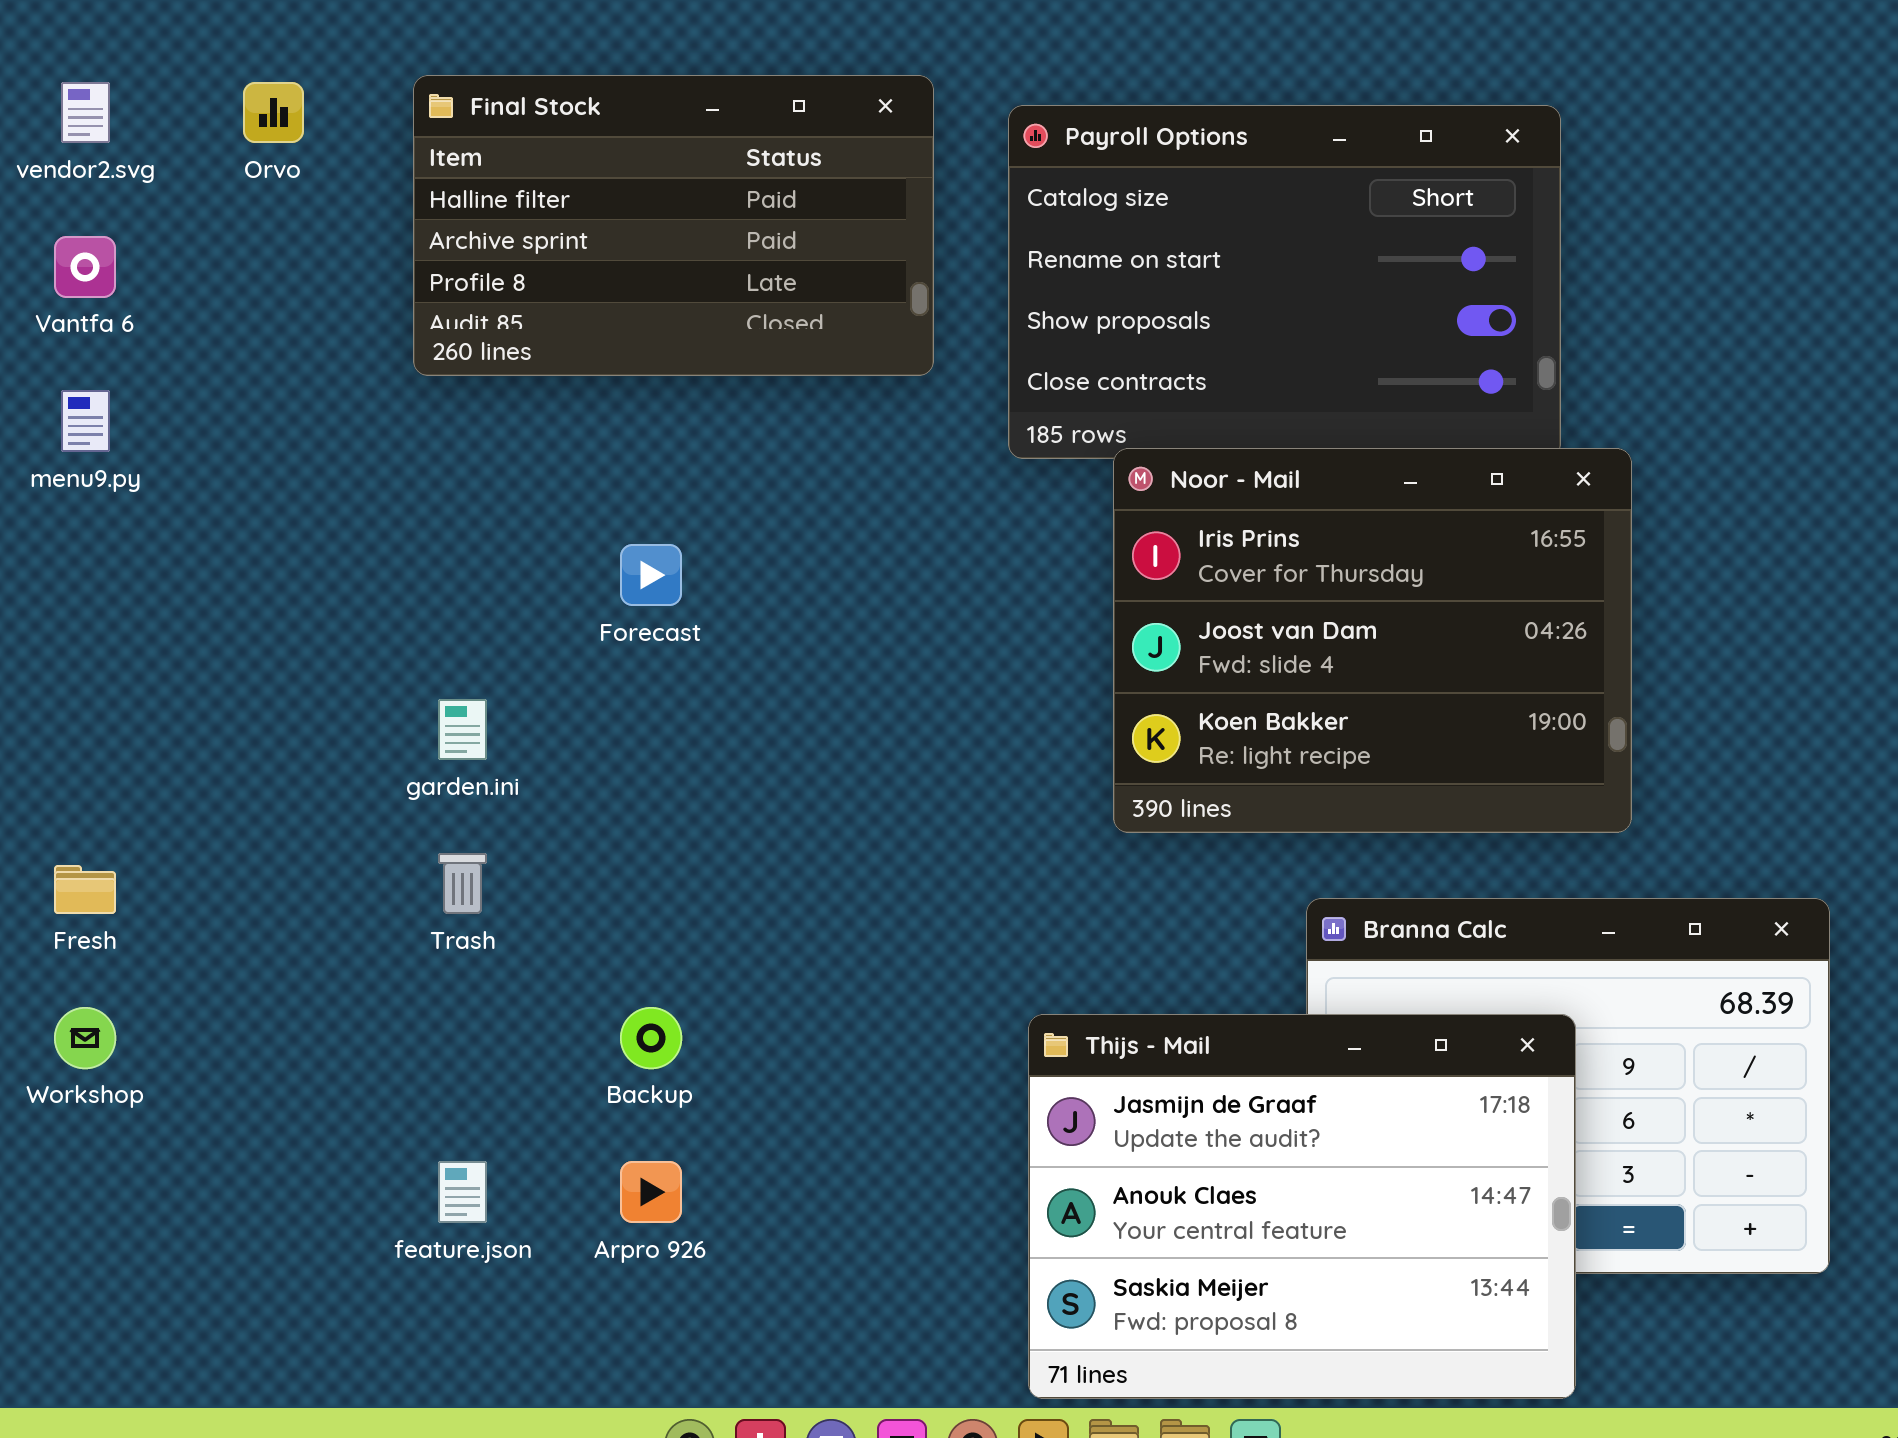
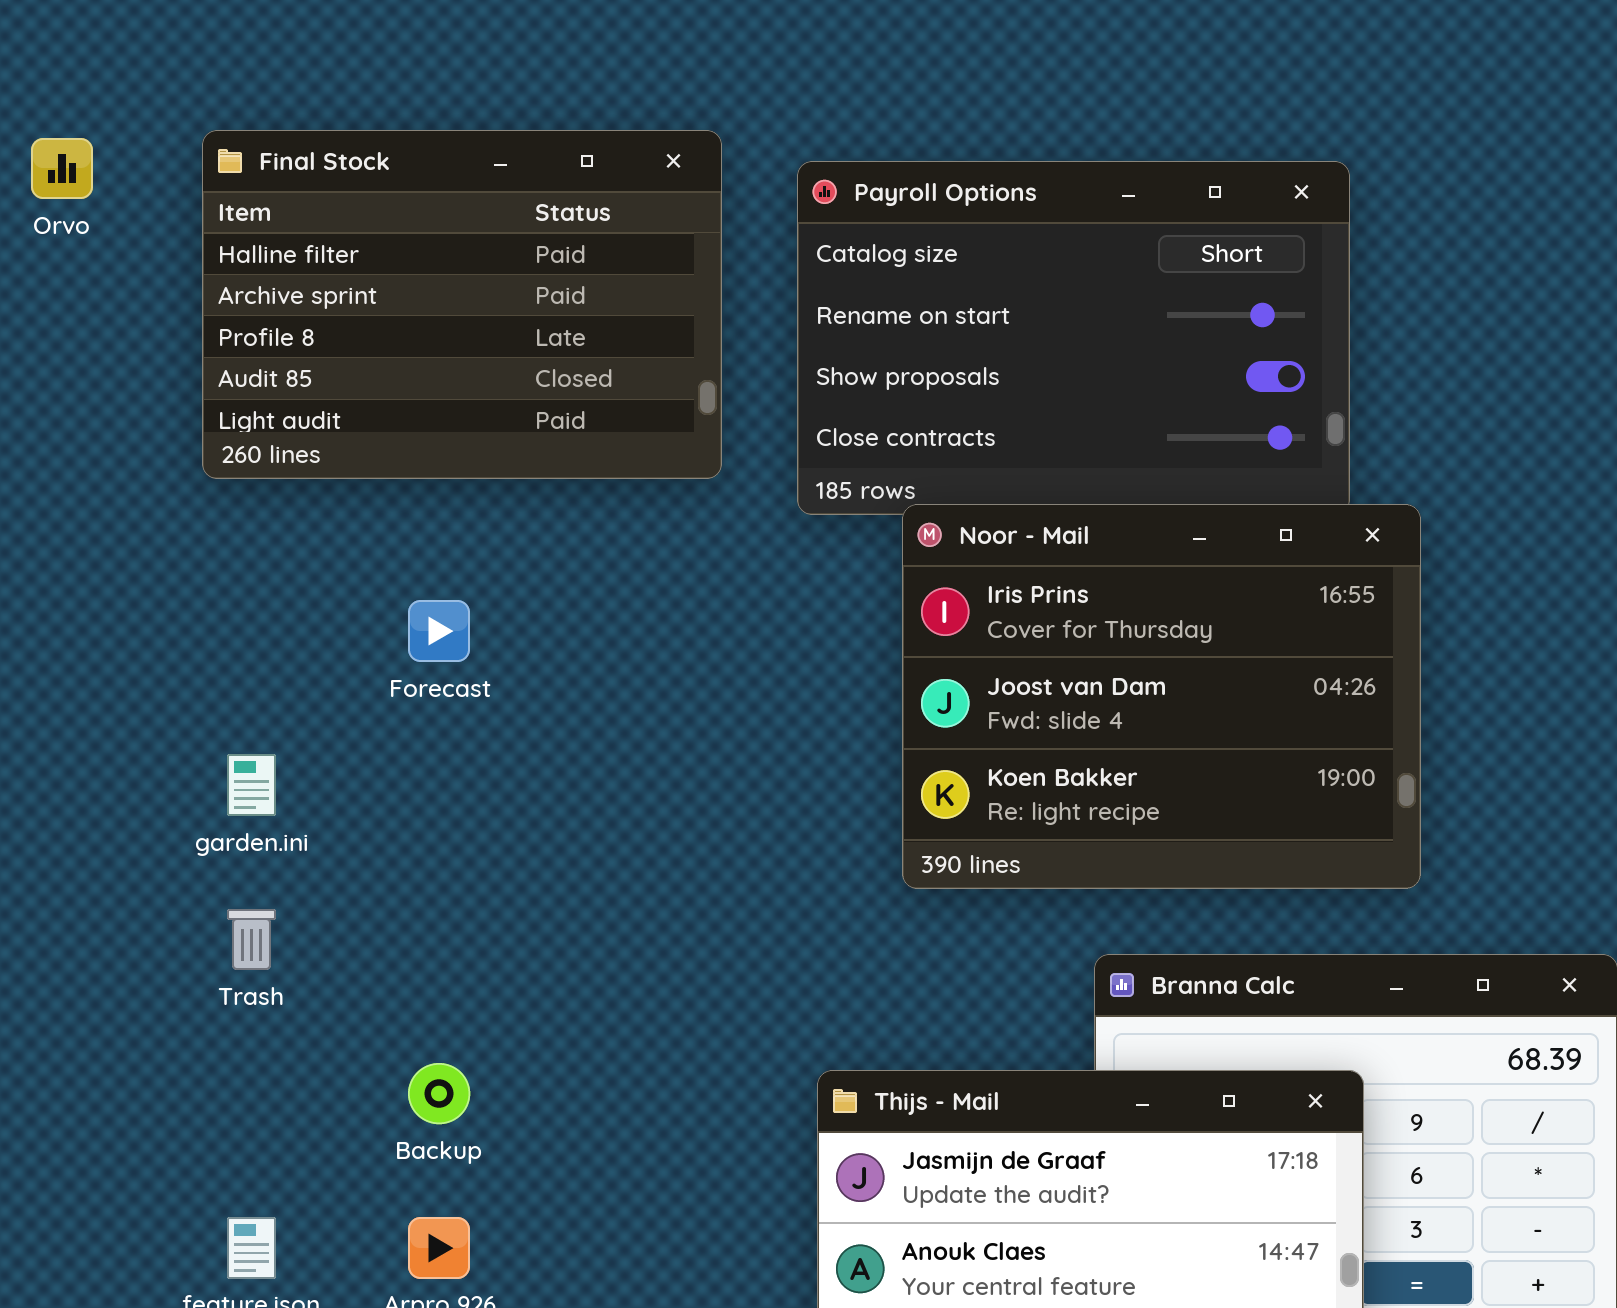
Final Stock: [413,75,934,376] -> [202,130,722,479], resized

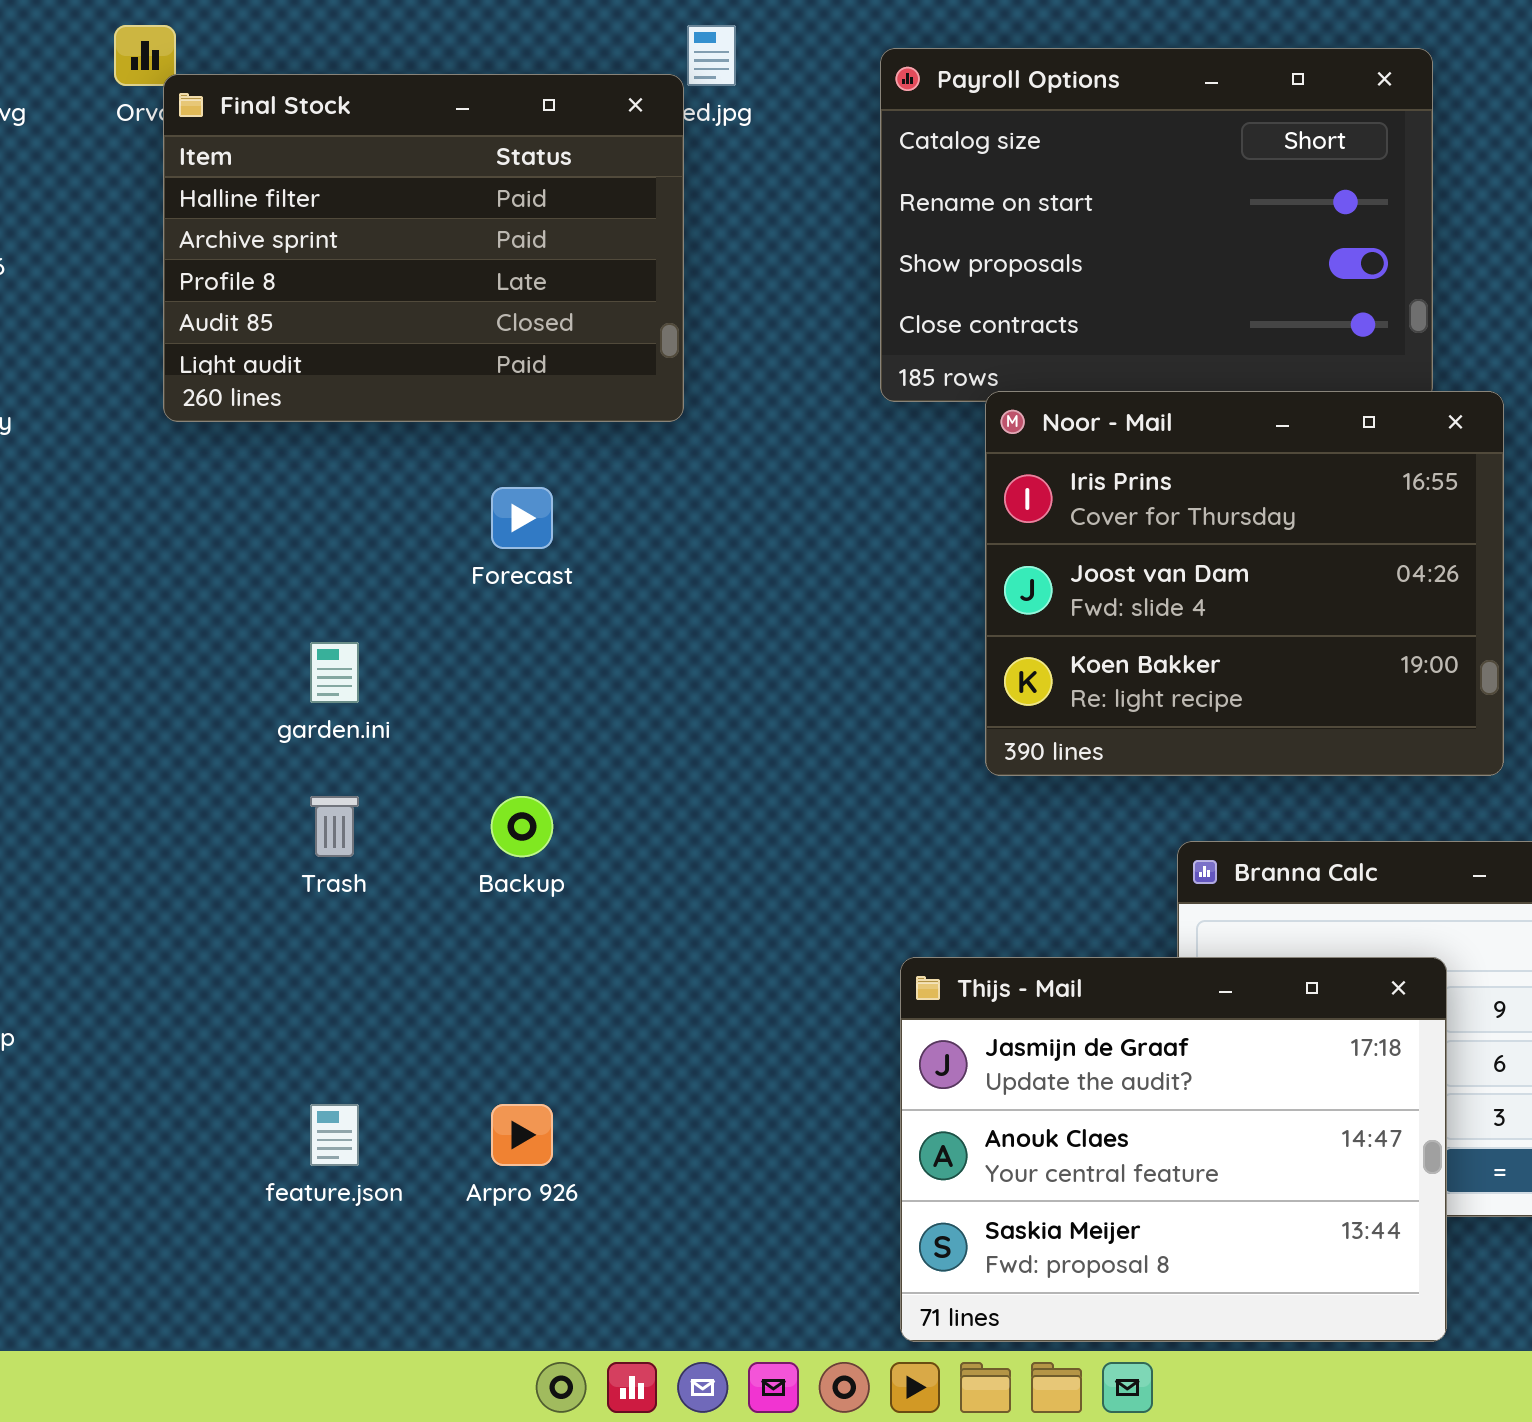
Final Stock: [202,130,722,479] -> [163,74,684,422], moved
Backup: [408,1063,470,1124] -> [491,796,553,857], moved

